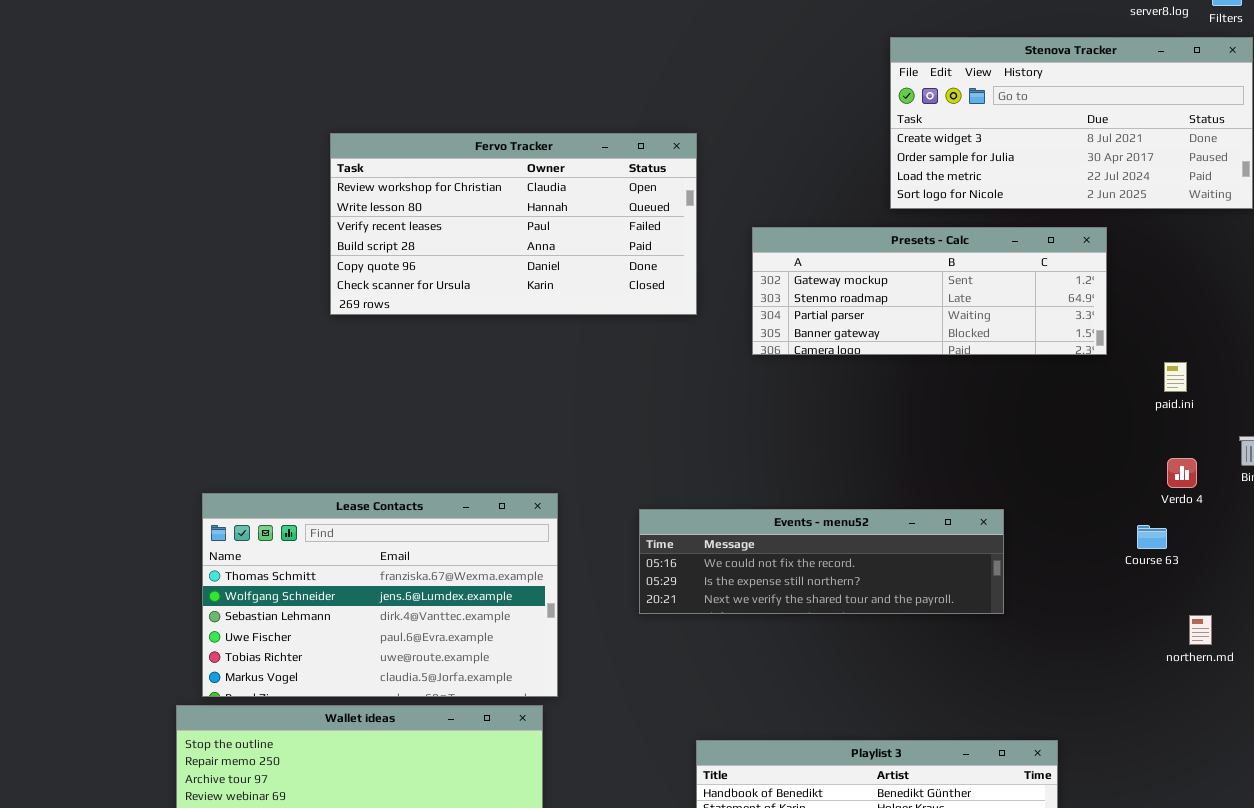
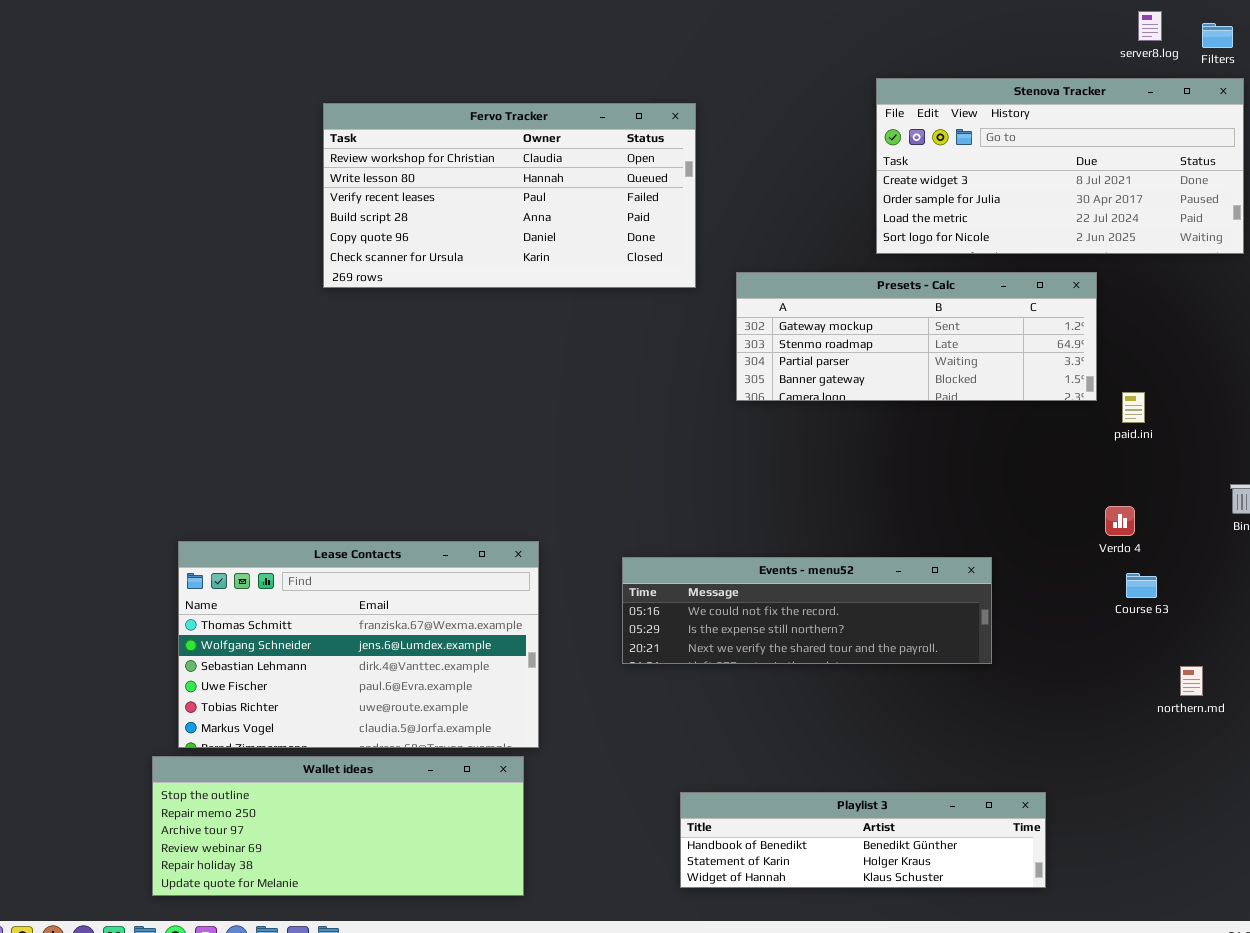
Fervo Tracker: [330,133,697,315] -> [323,103,696,288], moved
paid.ini: [1164,362,1187,392] -> [1122,392,1145,423], moved
Verdo 4: [1167,458,1197,488] -> [1105,506,1135,536], moved

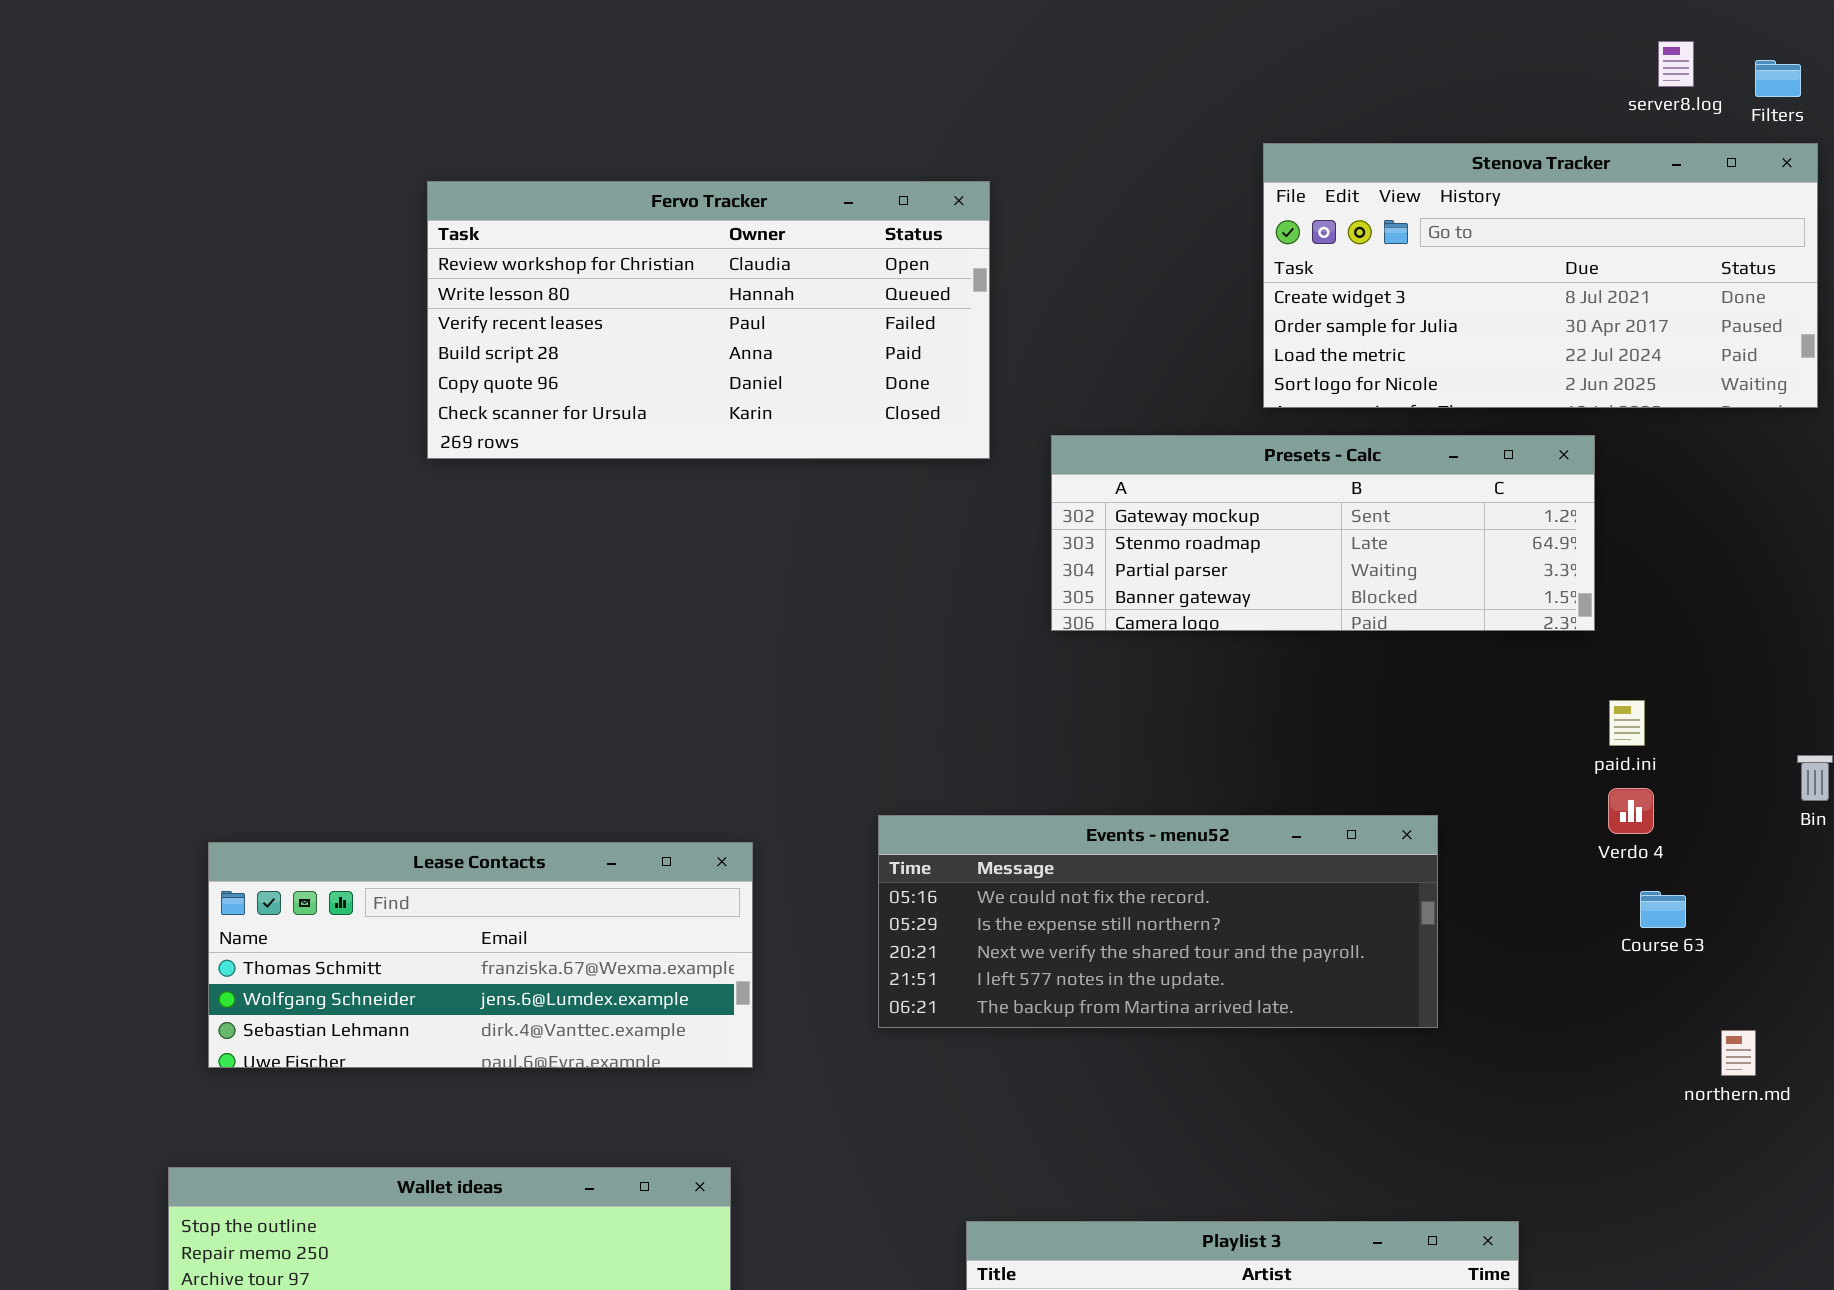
paid.ini: [1122,392,1145,423] -> [1609,700,1645,746], moved
Lease Contacts: [178,541,539,748] -> [208,842,753,1068], resized
Events - menu52: [622,557,992,664] -> [878,815,1438,1028], resized

